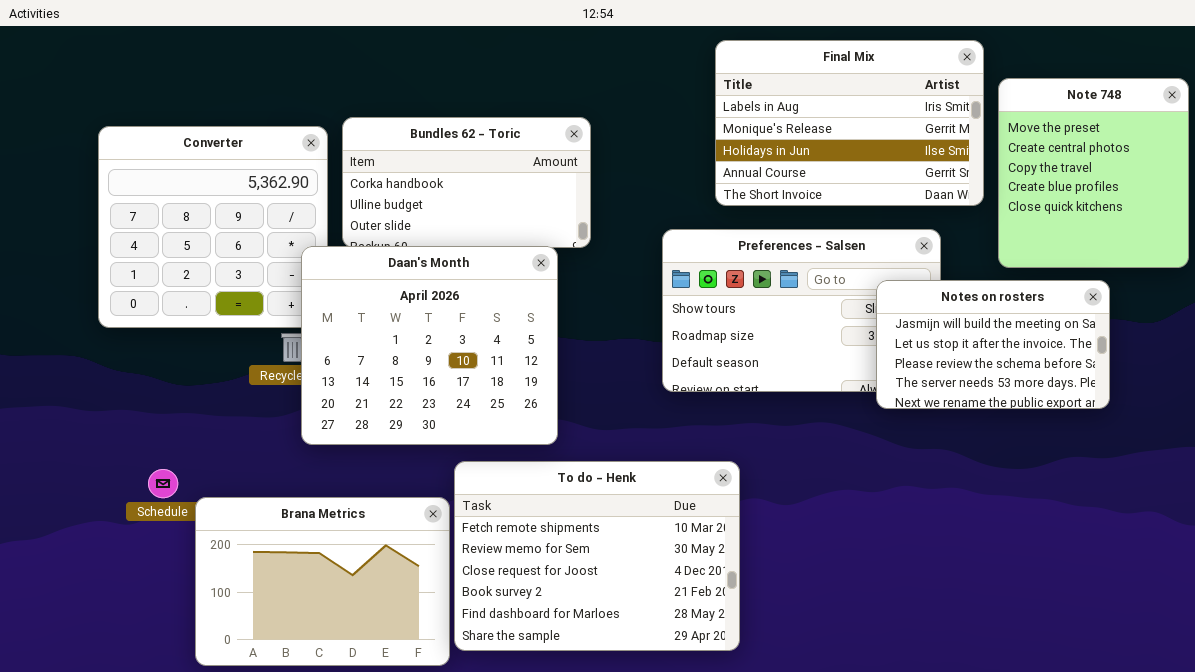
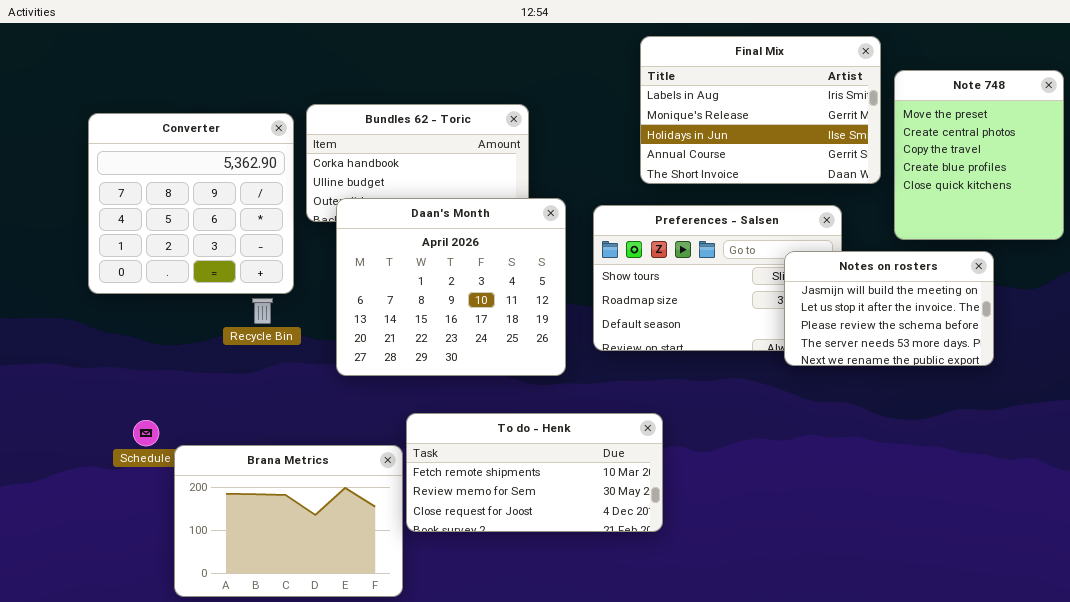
Daan's Month: [301,246,558,445] -> [336,198,566,376], moved
To do - Henk: [454,461,740,651] -> [406,413,663,532], resized

